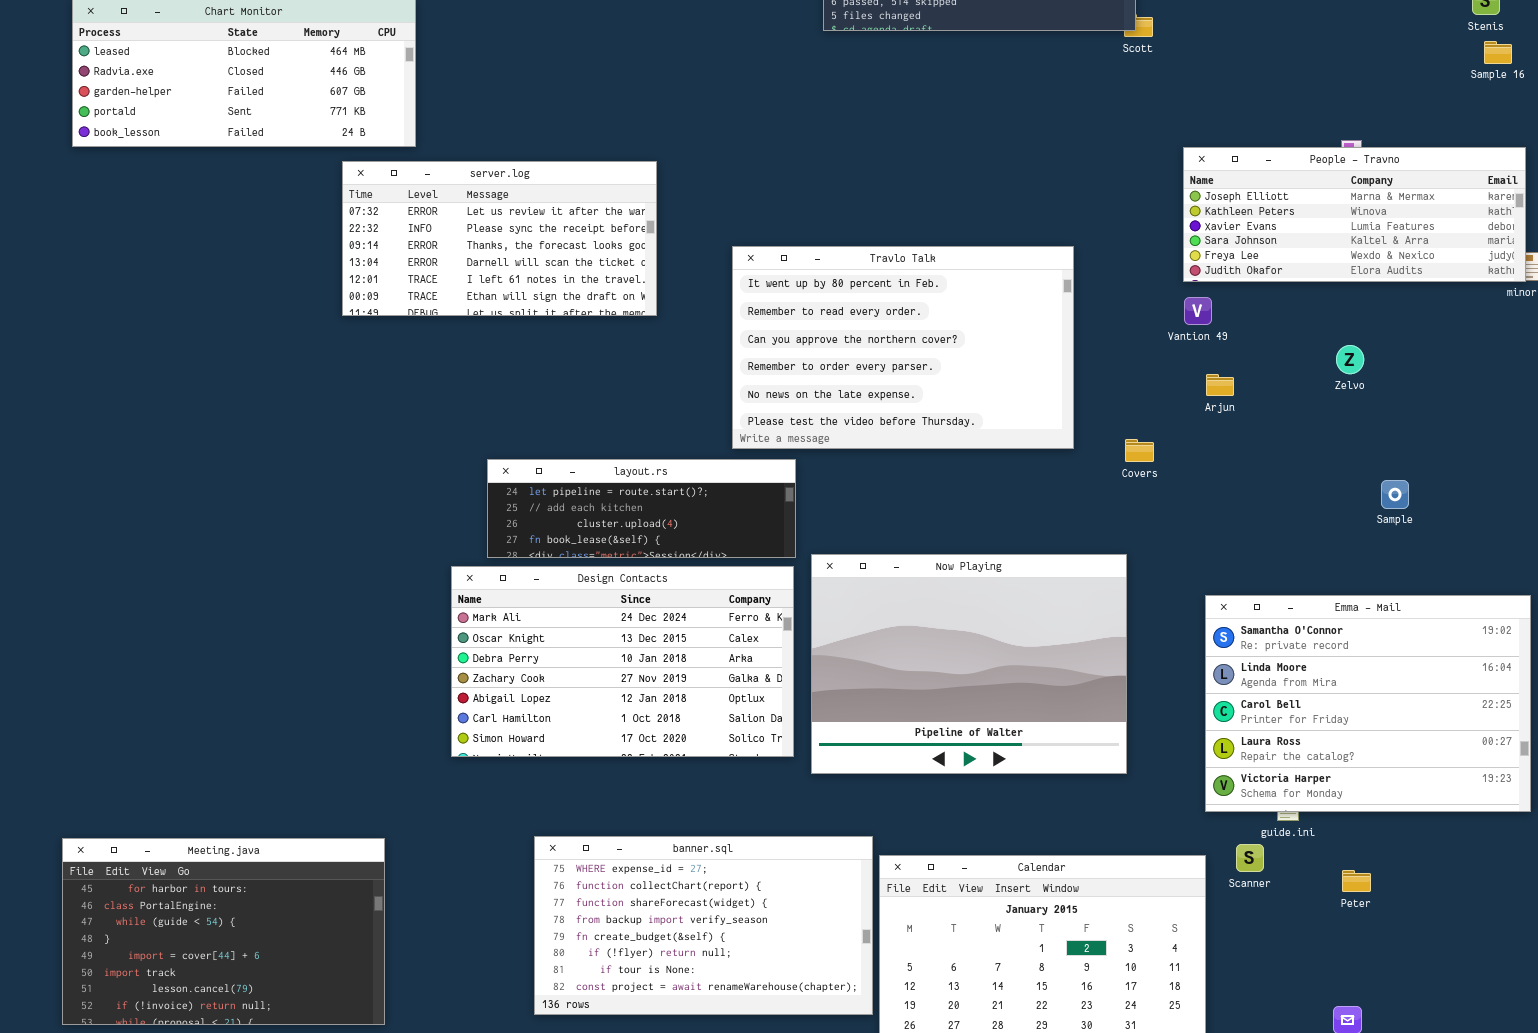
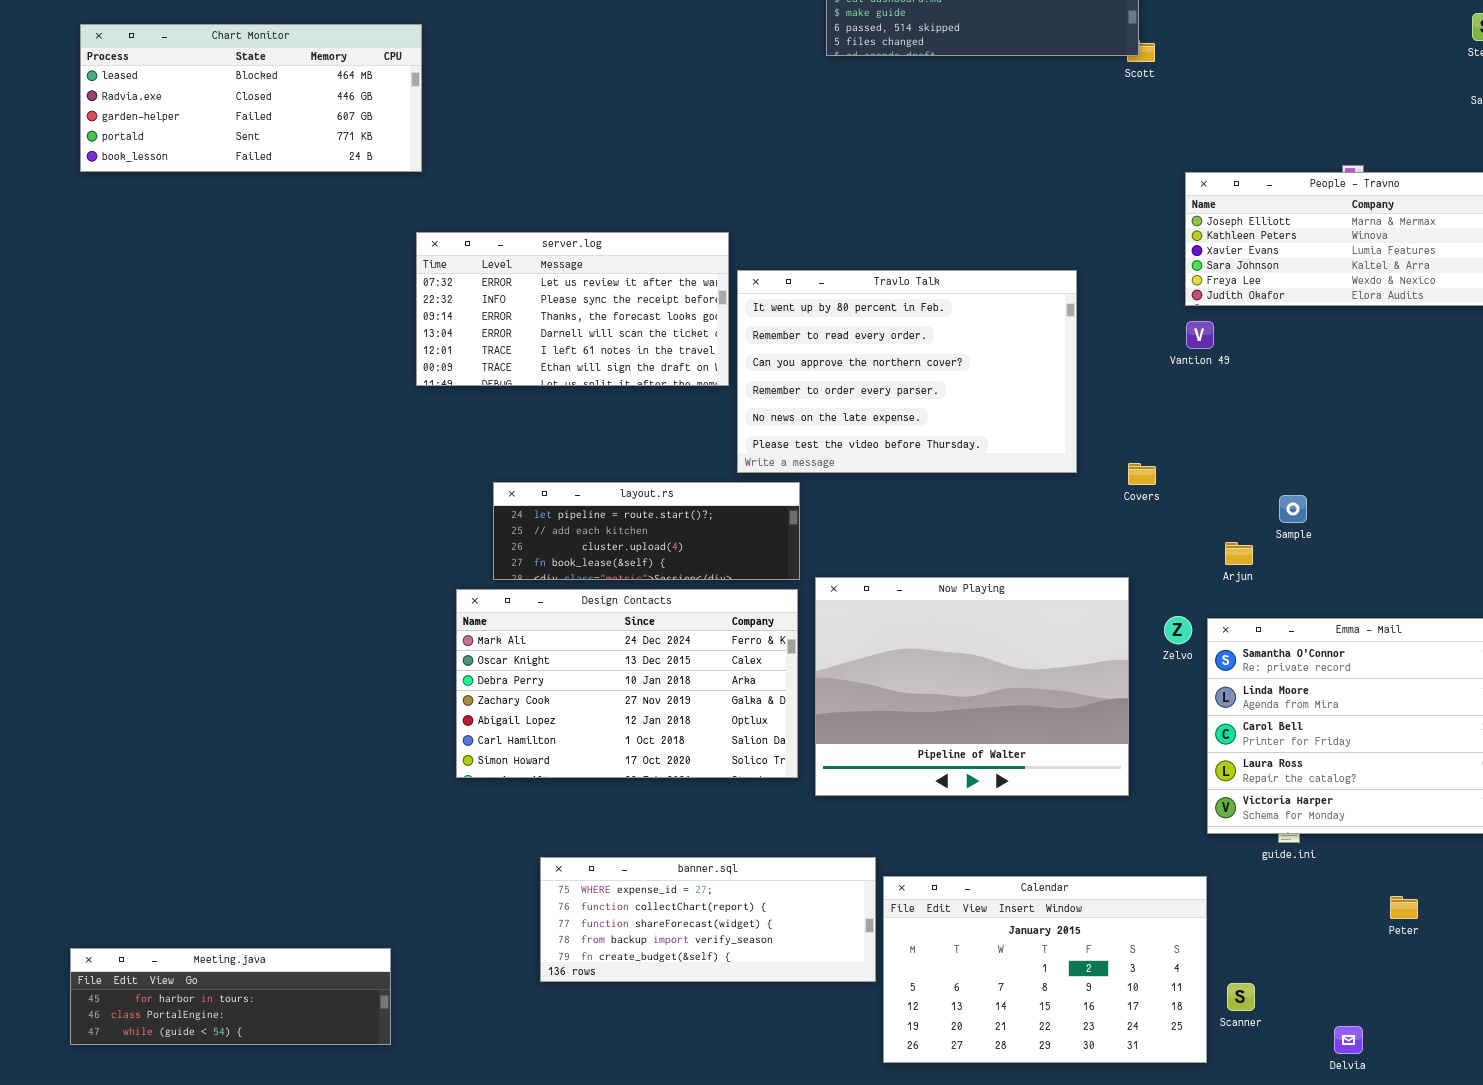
server.log: [342,161,657,316] -> [416,232,729,386], moved
Zelvo: [1336,345,1364,374] -> [1164,616,1192,644], moved
Arjun: [1206,374,1234,396] -> [1225,542,1253,565], moved
Sample: [1381,480,1409,509] -> [1279,495,1307,523], moved
banner.sql: [534,836,873,1015] -> [540,857,876,982], resized
Meeting.java: [62,838,385,1025] -> [70,948,391,1045], resized
Scanner: [1236,844,1264,872] -> [1227,983,1255,1011], moved
Peter: [1342,870,1371,892] -> [1390,896,1418,919], moved

